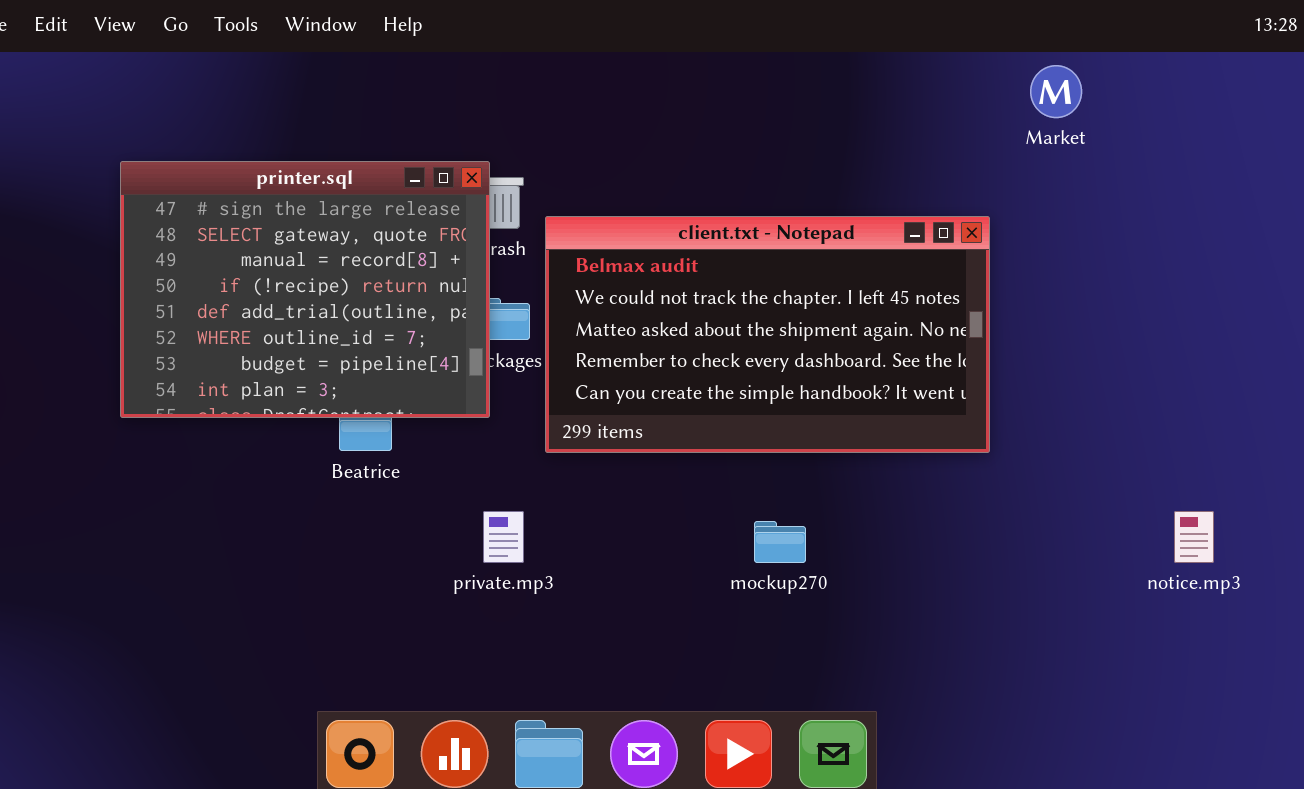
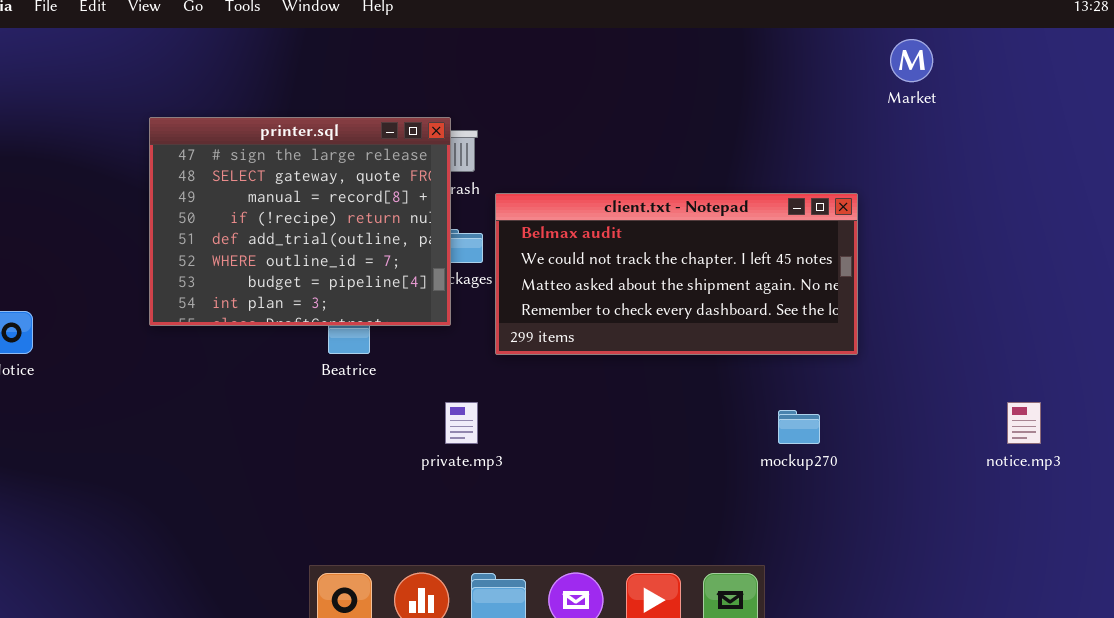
client.txt - Notepad: [545,216,990,453] -> [495,193,858,355], resized
mockup270: [754,521,806,563] -> [778,410,820,444], moved

